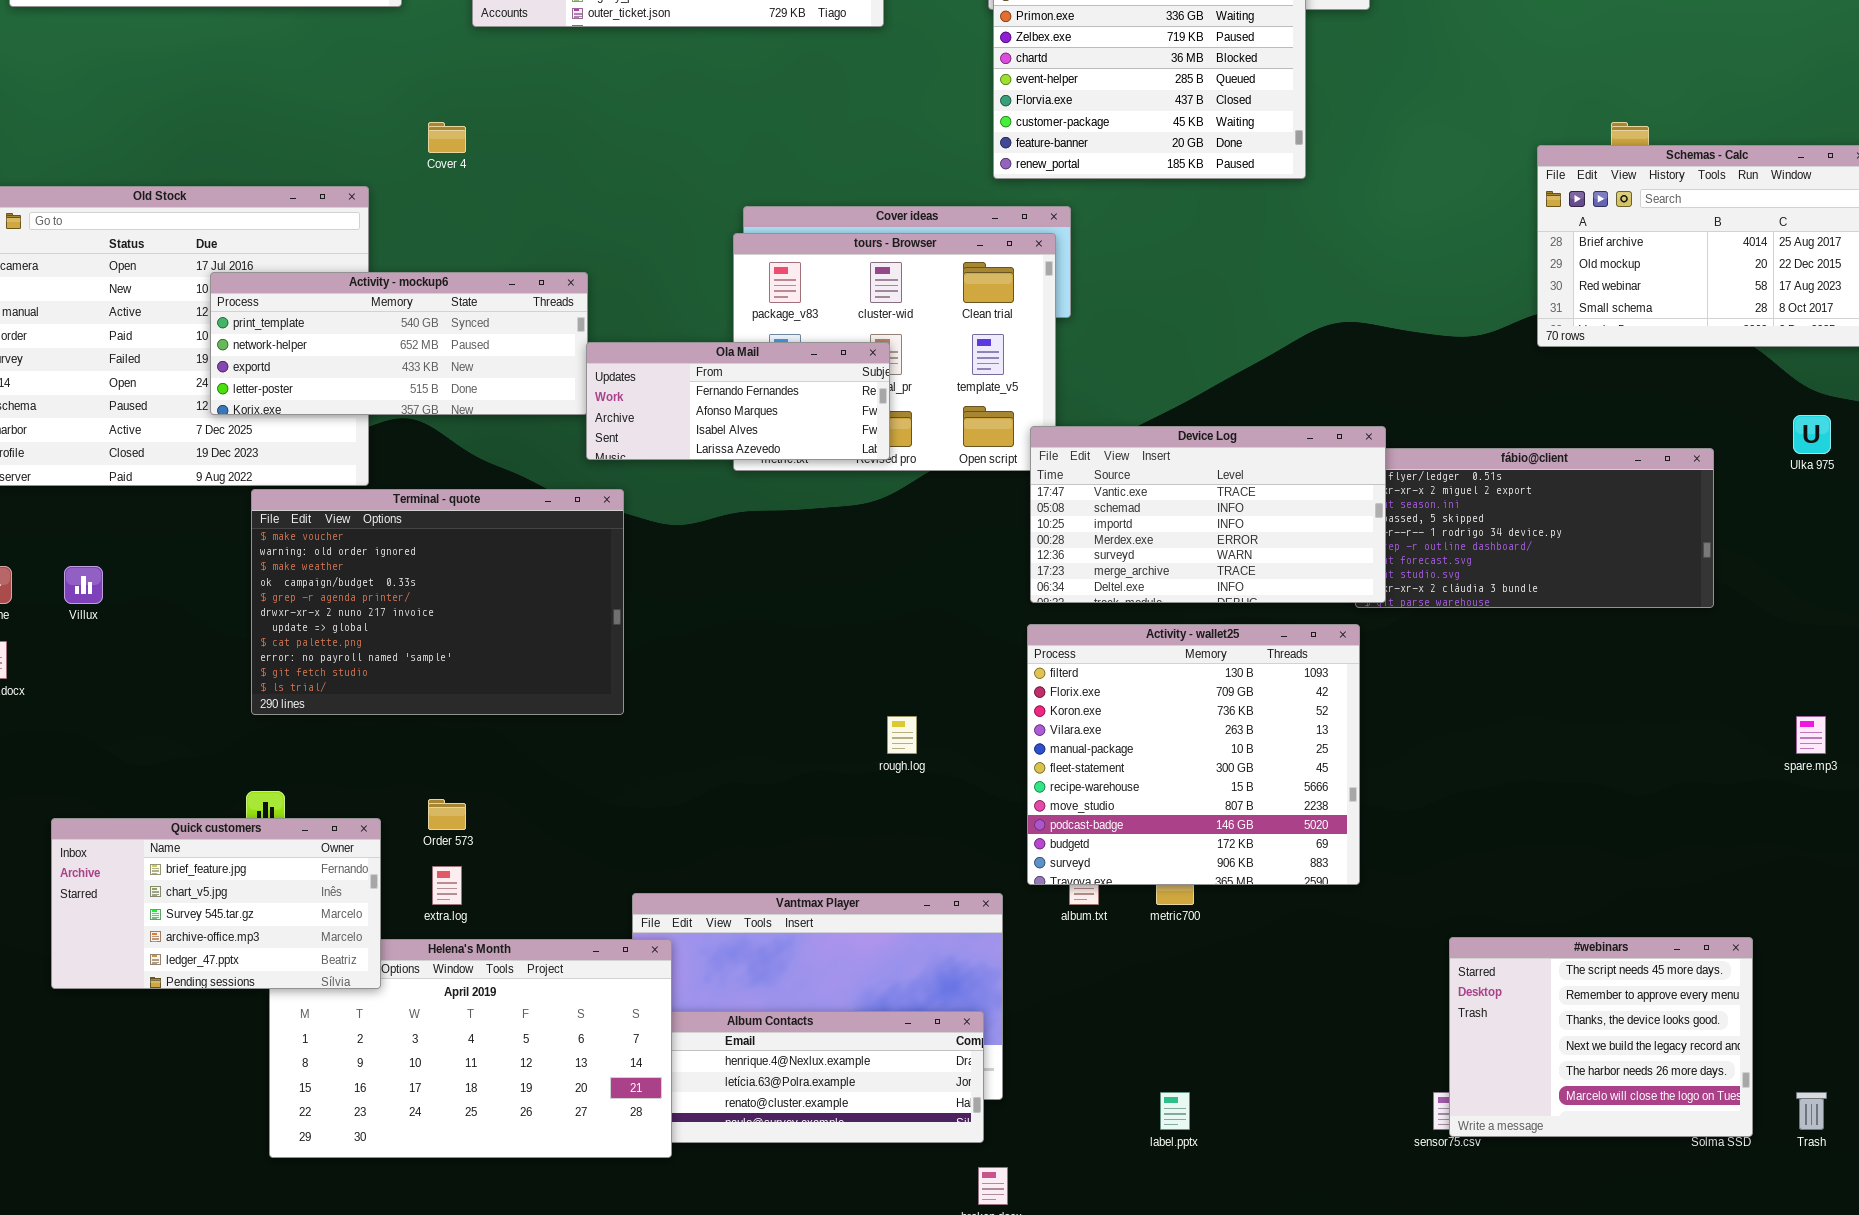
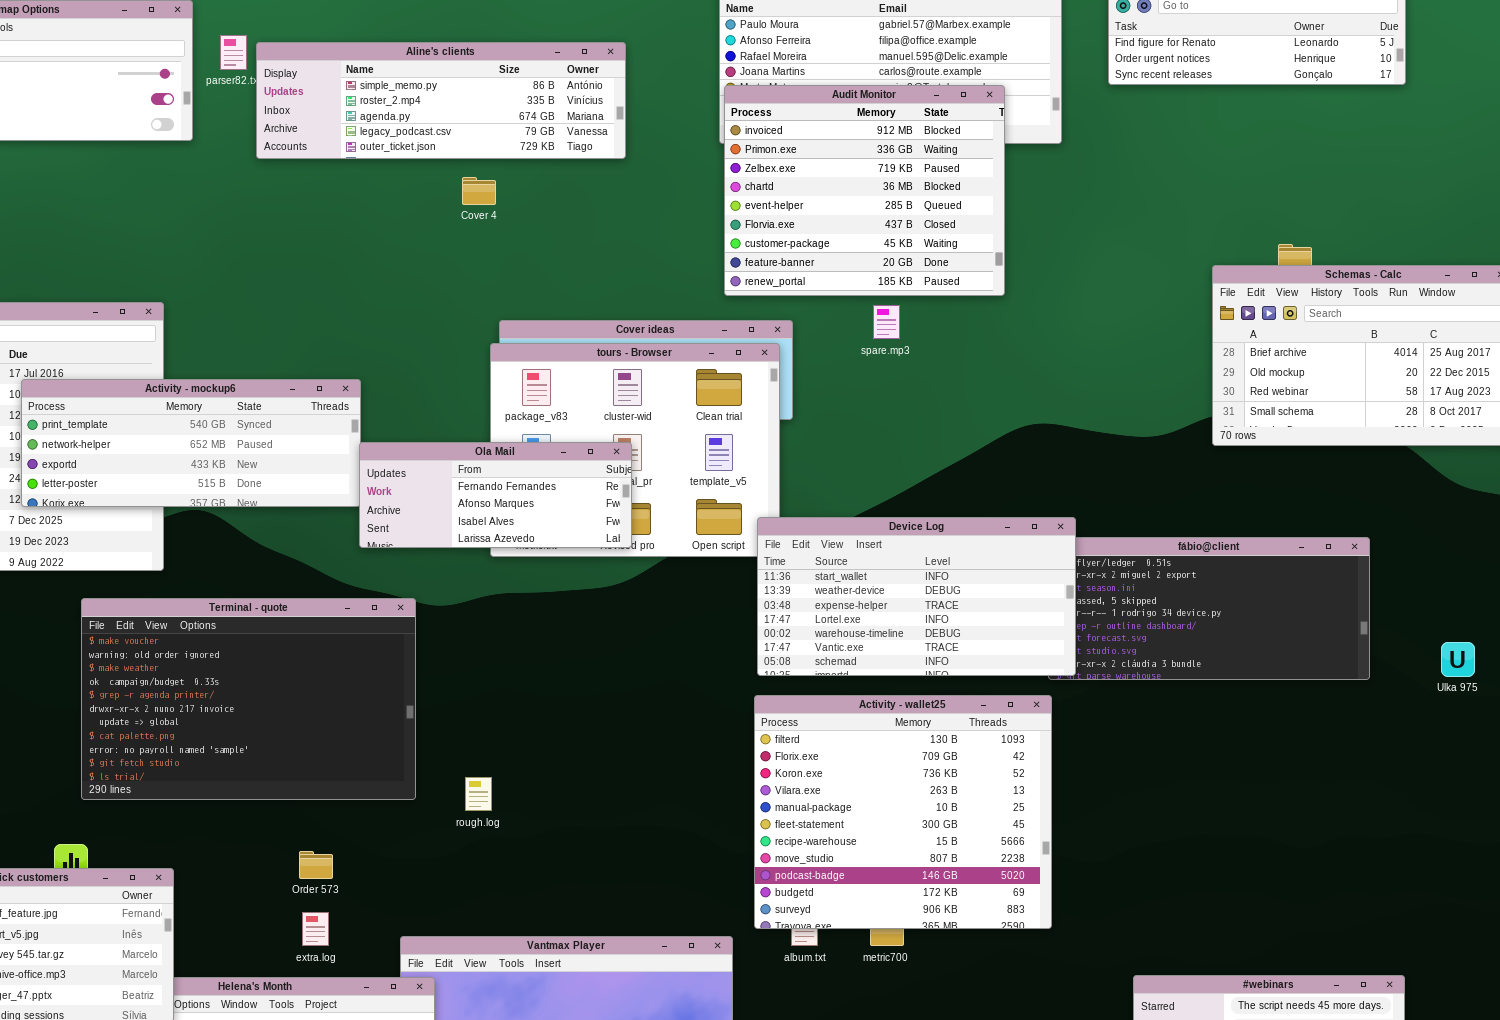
Cover 4: [428,122,466,153] -> [462,177,496,205], moved
Ulka 975: [1793,415,1831,454] -> [1441,642,1475,677], moved
Device Log: [1030,426,1386,603] -> [757,517,1076,676], scrolled up 5 rows
Terminal - quote: [251,489,624,715] -> [81,598,416,800], moved
rough.log: [887,716,917,754] -> [465,777,492,811], moved
spare.mp3: [1796,716,1826,754] -> [873,305,900,339], moved
Order 573: [428,799,466,830] -> [299,851,333,879], moved
extra.log: [432,866,462,905] -> [302,912,329,946], moved

